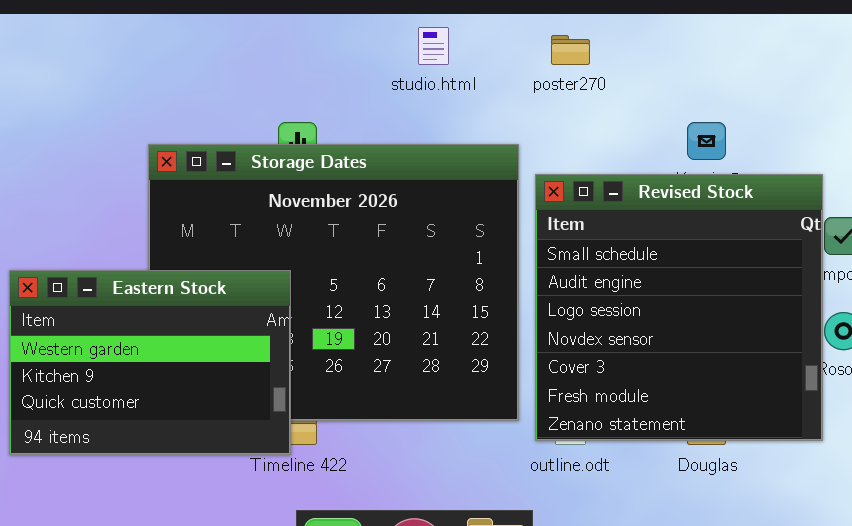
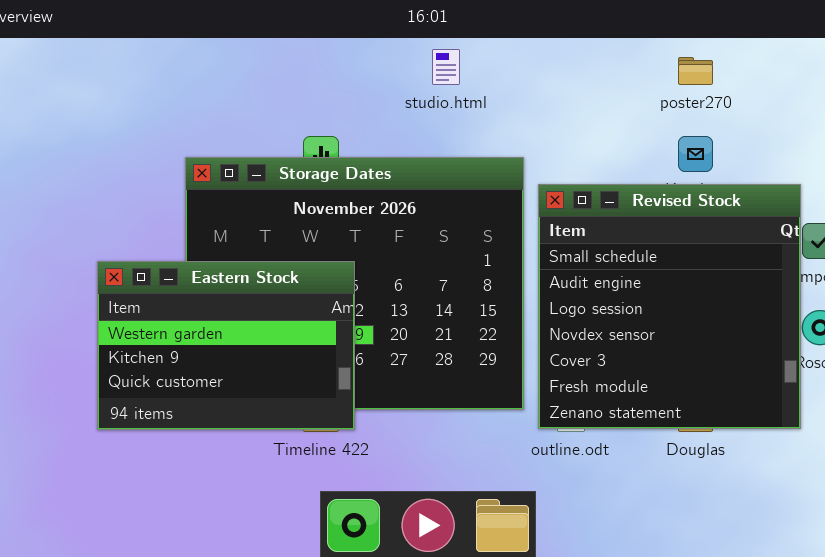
poster270: [551,35,590,65] -> [678,57,713,85], moved
Eastern Stock: [9,270,291,455] -> [97,261,355,430], moved

